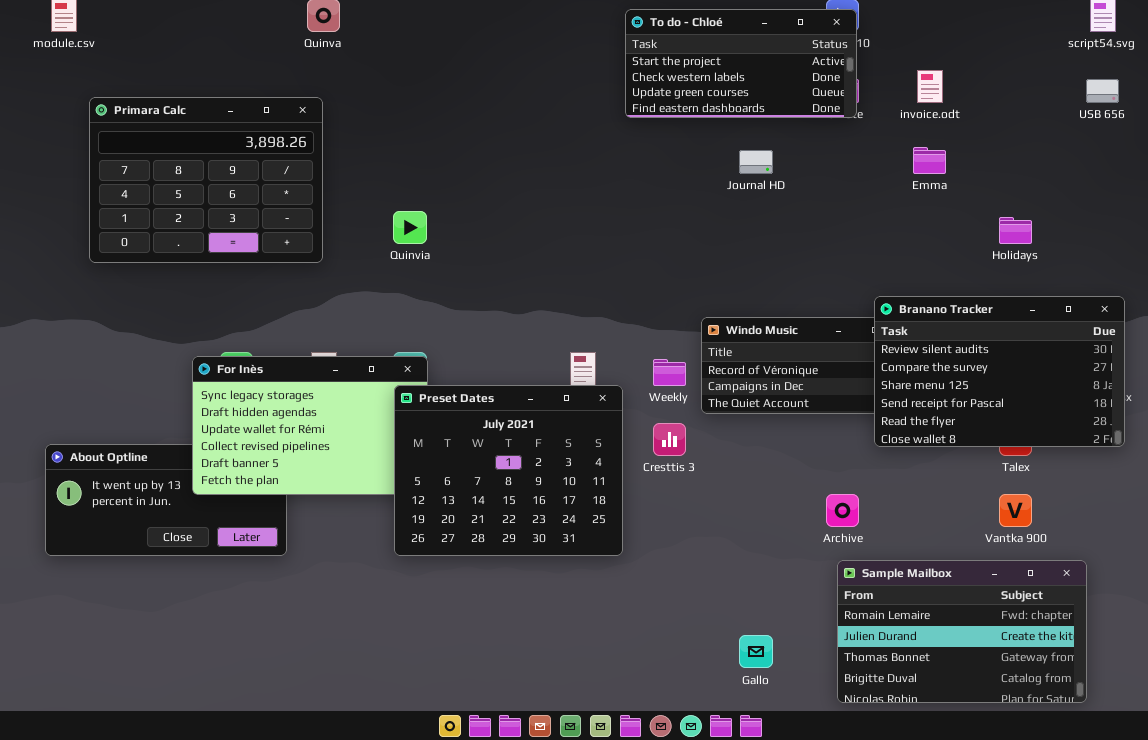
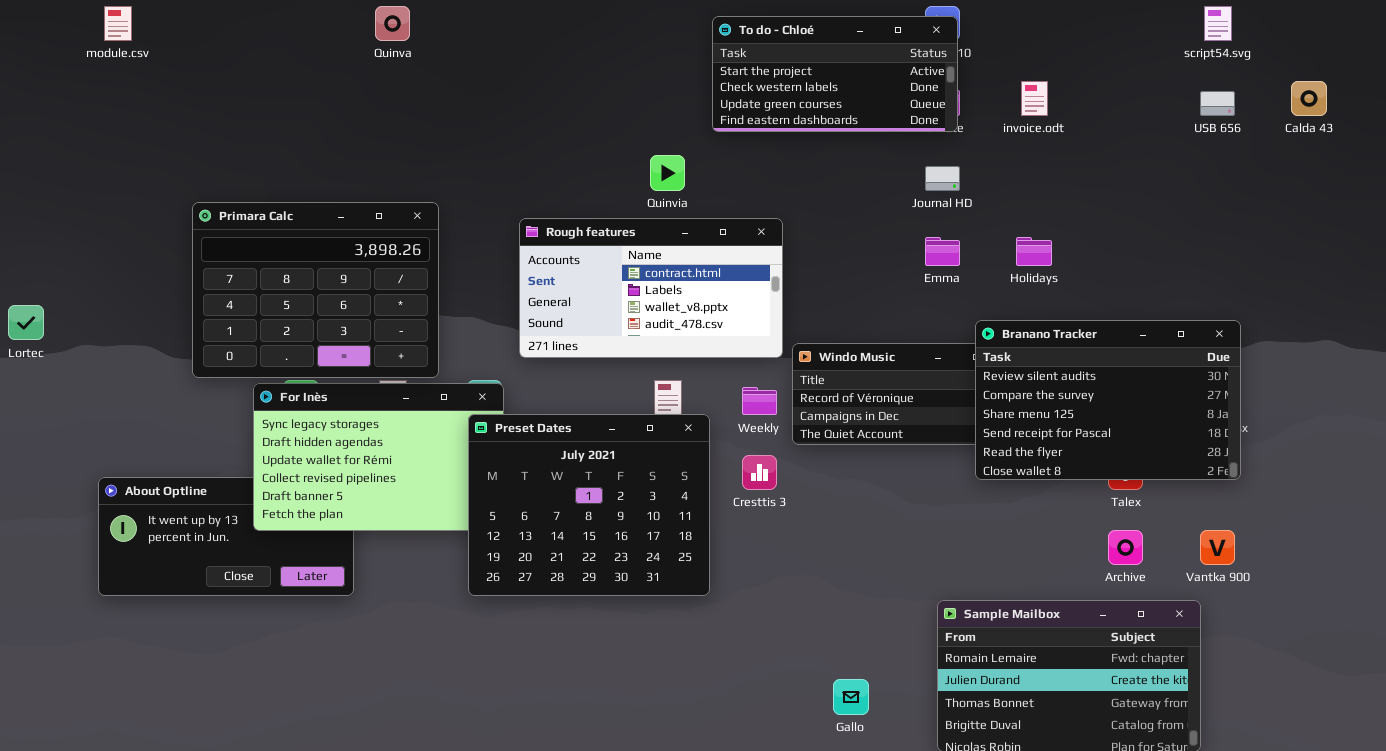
Primara Calc: [89,97,323,263] -> [192,202,439,378], moved
Emma: [913,147,946,174] -> [925,237,960,266], moved
Journal HD: [739,150,773,174] -> [925,166,960,191], moved
Rough features: none -> [519,218,783,358], opened
Quinvia: [393,211,427,244] -> [650,155,685,191], moved
Holidays: [999,217,1032,244] -> [1016,237,1052,266], moved
Archive: [826,494,859,527] -> [1108,530,1143,565], moved
Vantka 900: [999,494,1032,527] -> [1200,530,1235,565], moved

